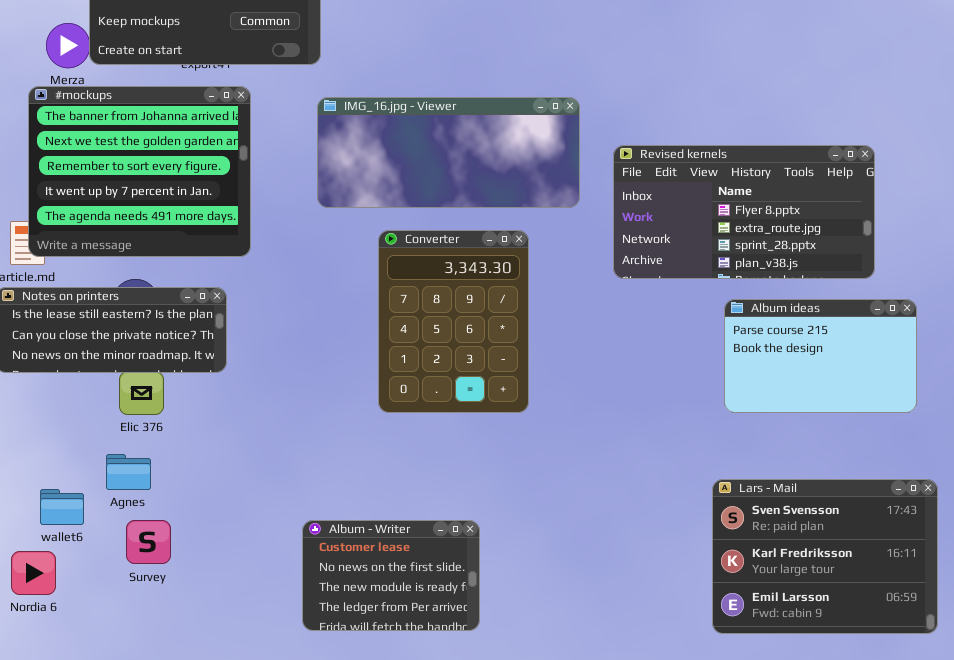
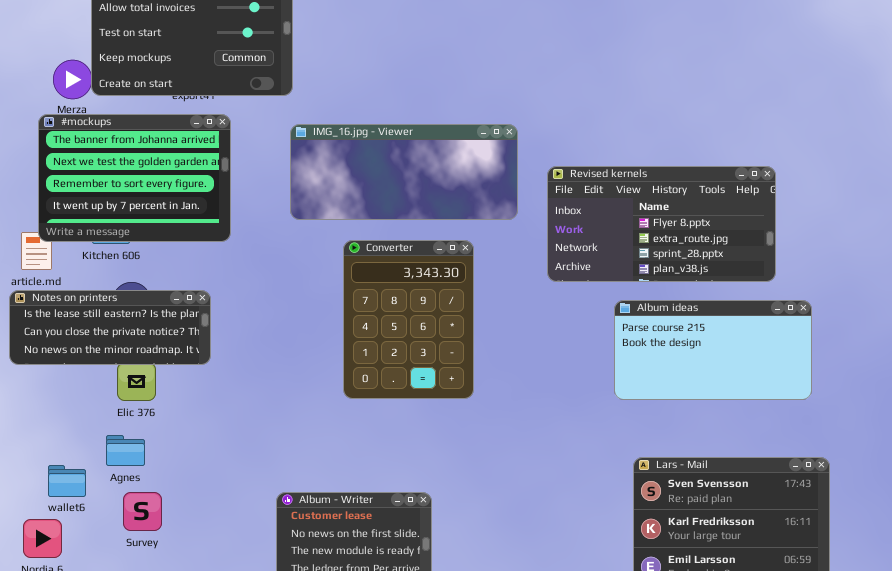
#mockups: [28,86,251,257] -> [38,114,231,242], resized
Album ideas: [724,299,917,413] -> [614,300,812,400], resized

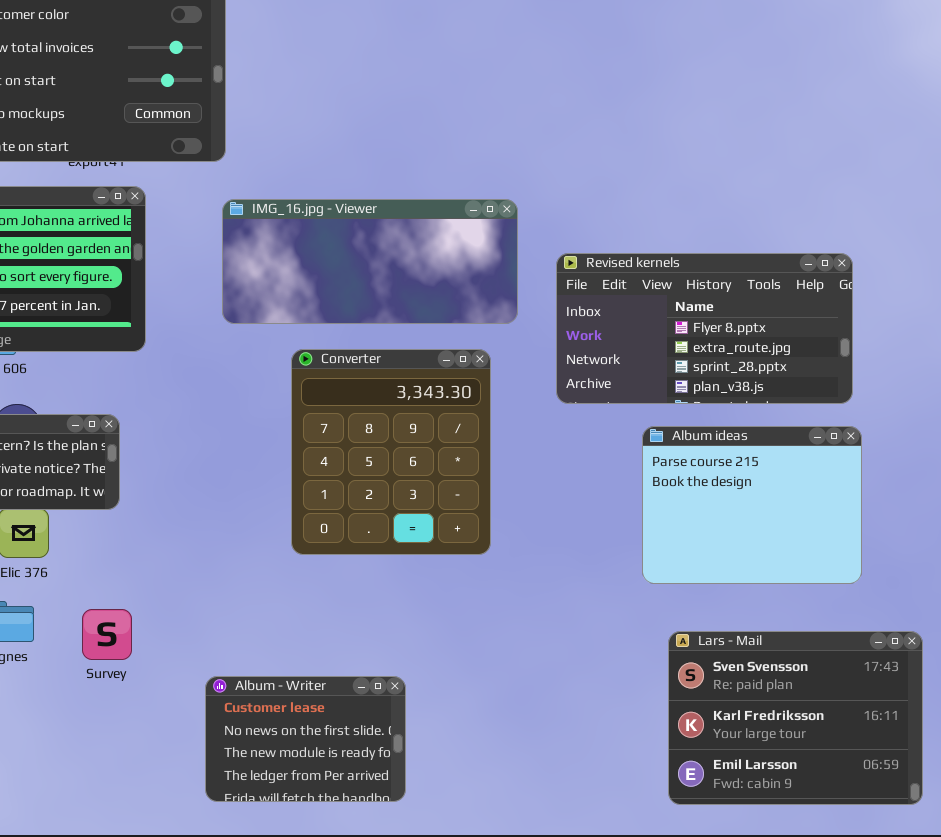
Converter: [343,240,474,399] -> [291,349,491,555], resized
Album ideas: [614,300,812,400] -> [642,426,862,584], resized
Survey: [123,492,162,531] -> [82,609,132,660], moved

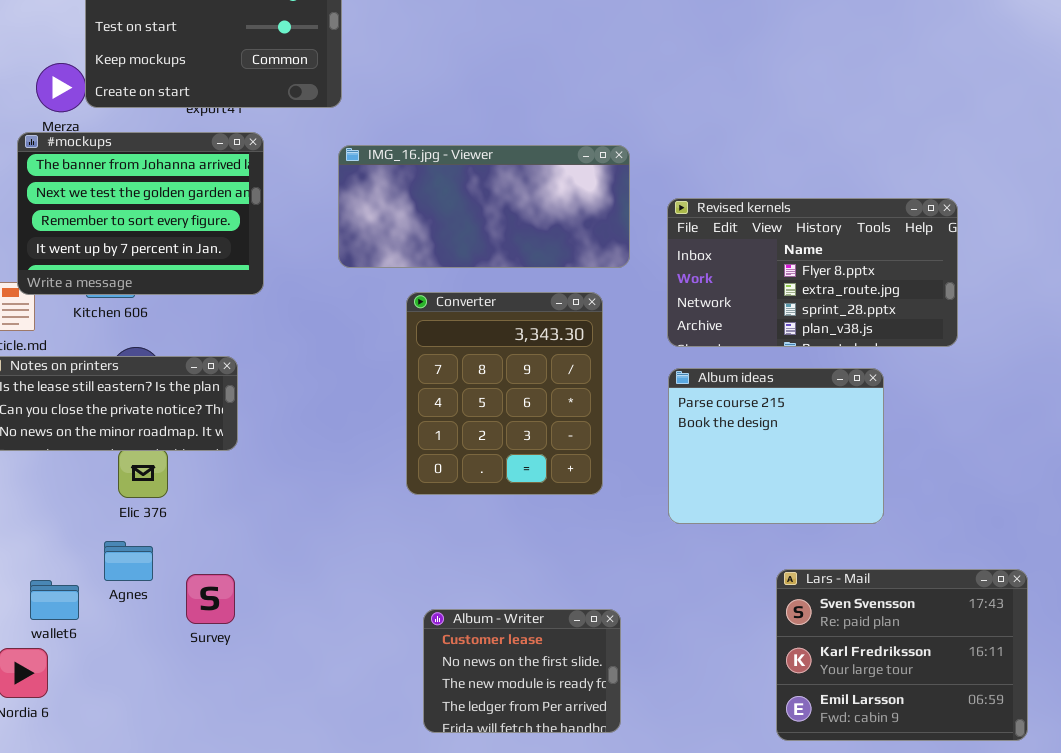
Album ideas: [642,426,862,584] -> [668,368,884,524], moved
Survey: [82,609,132,660] -> [186,574,235,624], moved
Album - Writer: [205,676,406,802] -> [423,609,621,733], moved

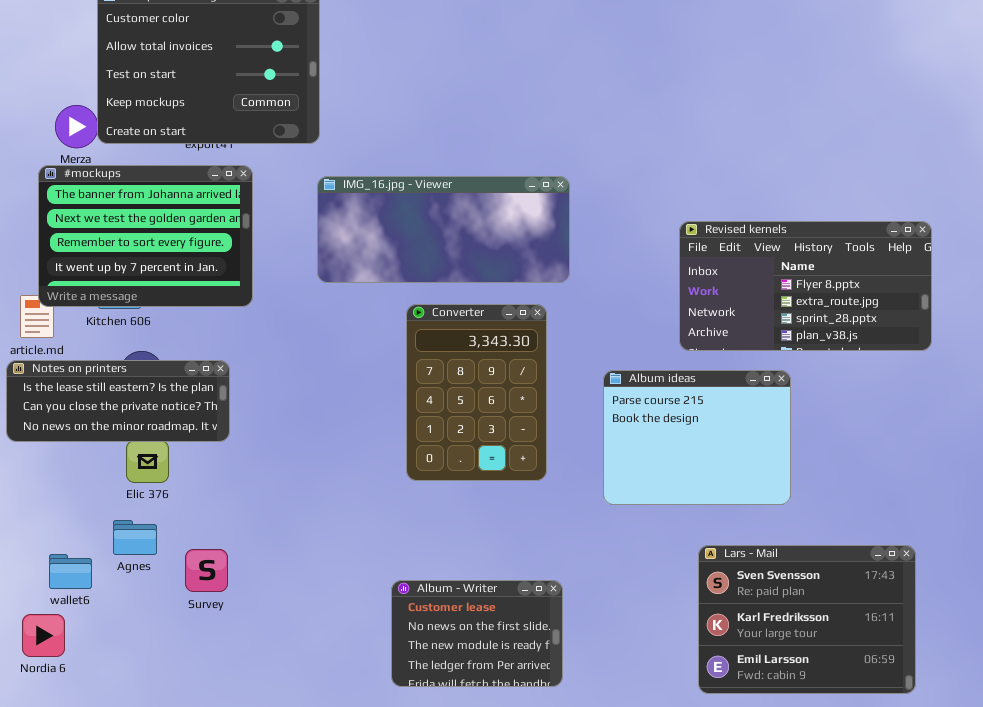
Revised kernels: [667,198,958,347] -> [679,221,932,351], moved
Converter: [406,292,603,495] -> [406,304,547,481], resized

